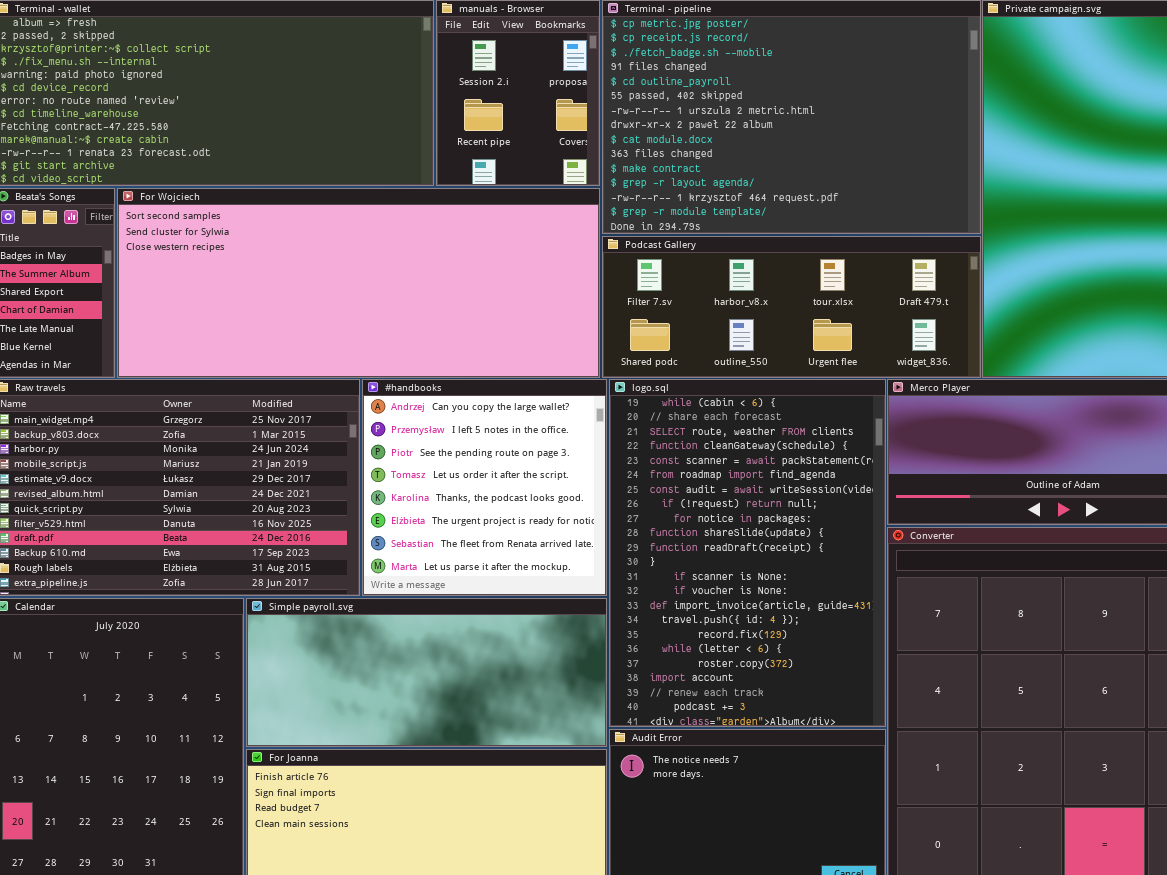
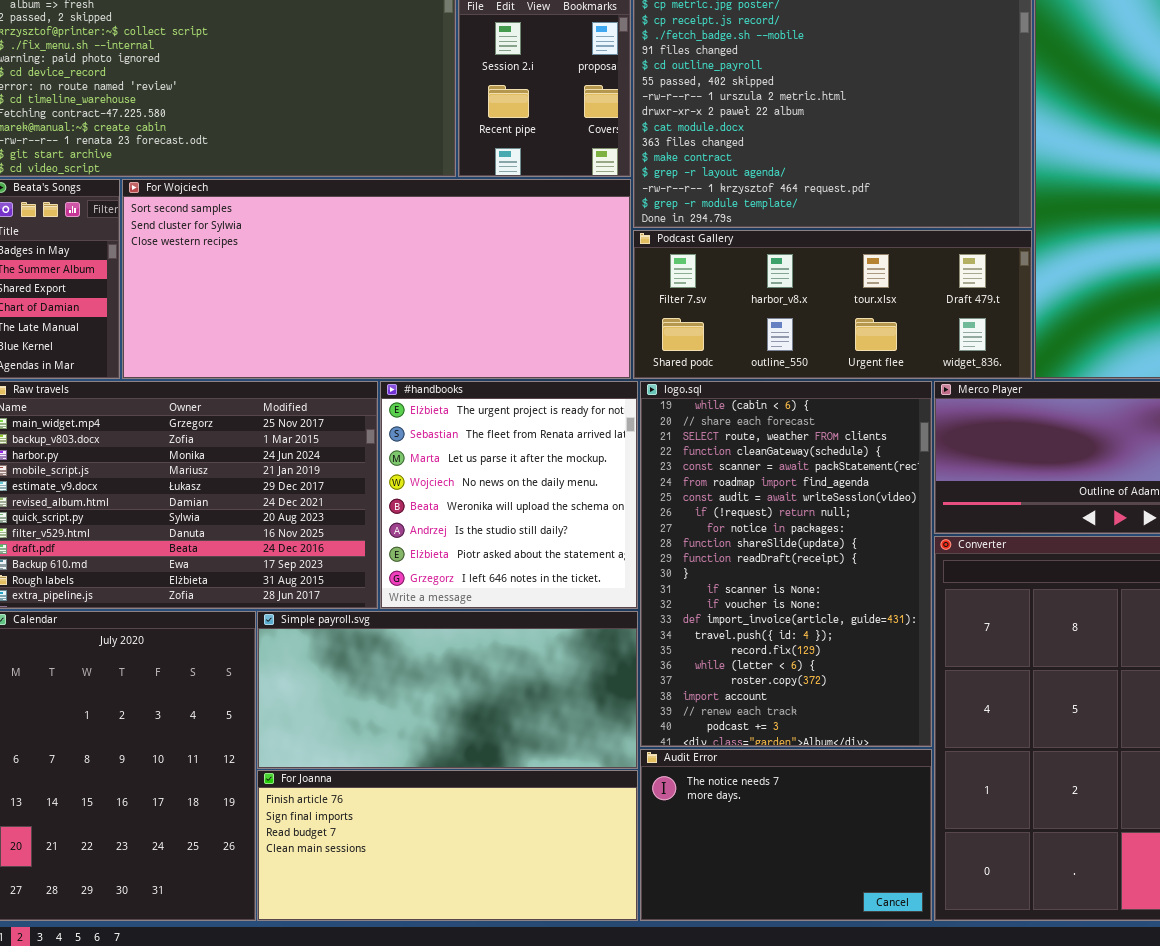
#handbooks: [362,379,607,596] -> [380,381,638,609], scrolled down 5 rows

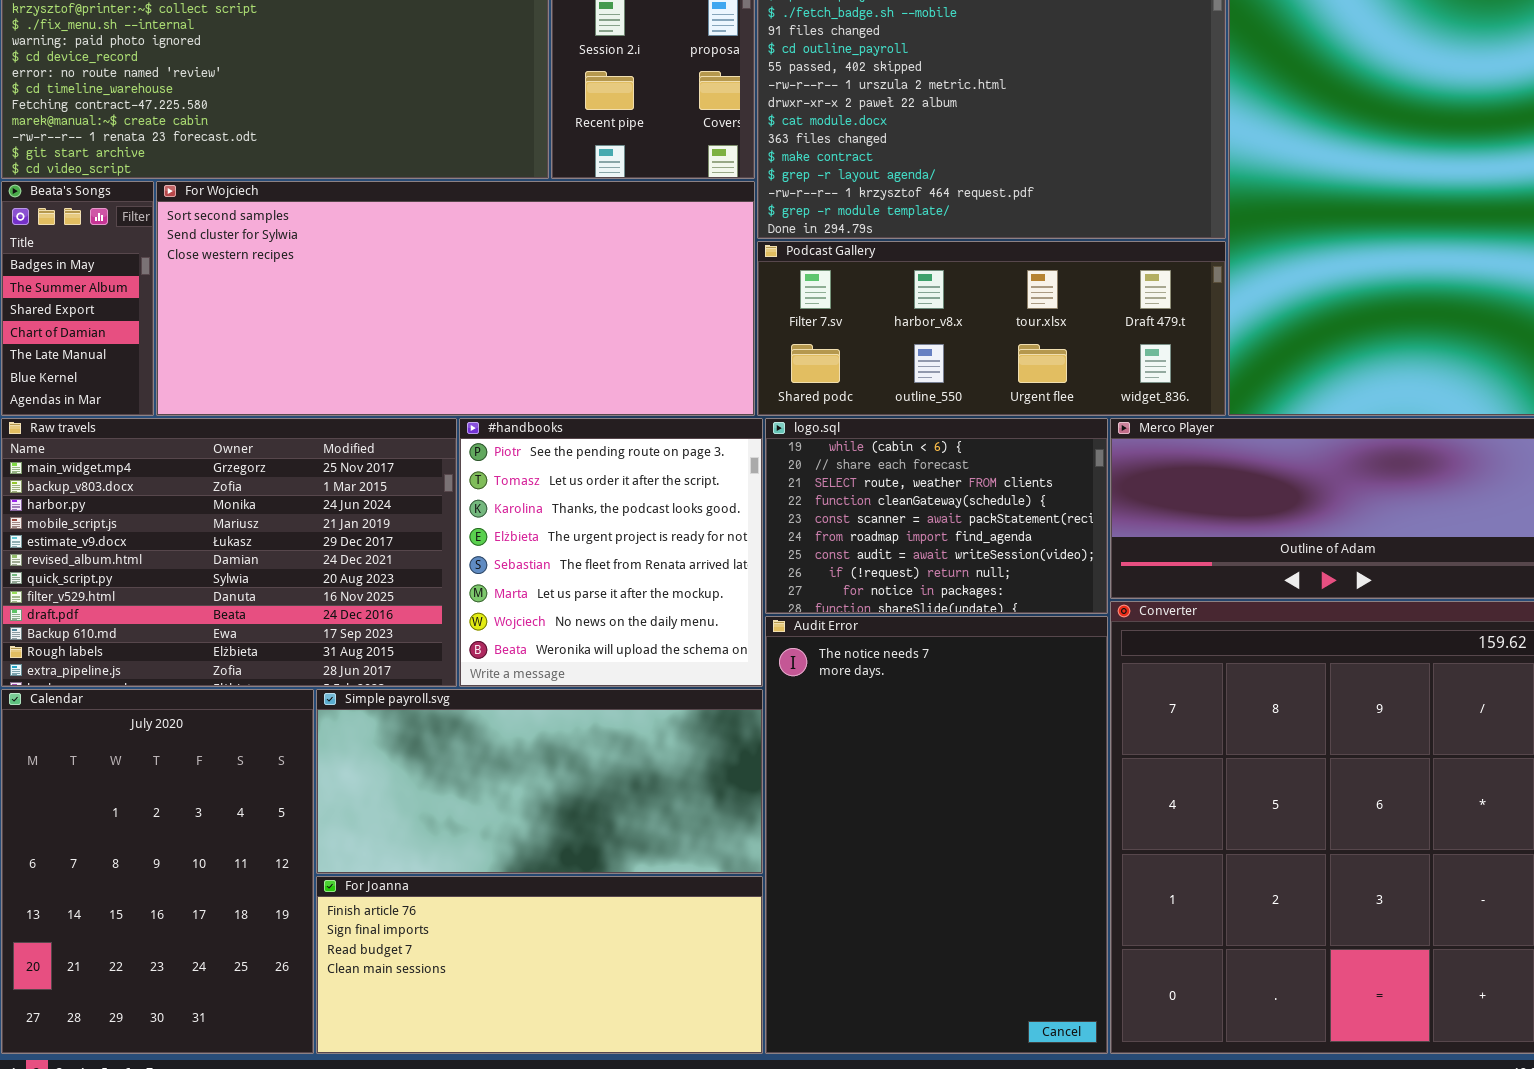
#handbooks: [380,381,638,609] -> [459,418,763,687], scrolled up 3 rows
logo.sql: [640,381,932,747] -> [765,418,1108,614], resized
Audit Error: [640,749,932,921] -> [765,616,1108,1054], resized

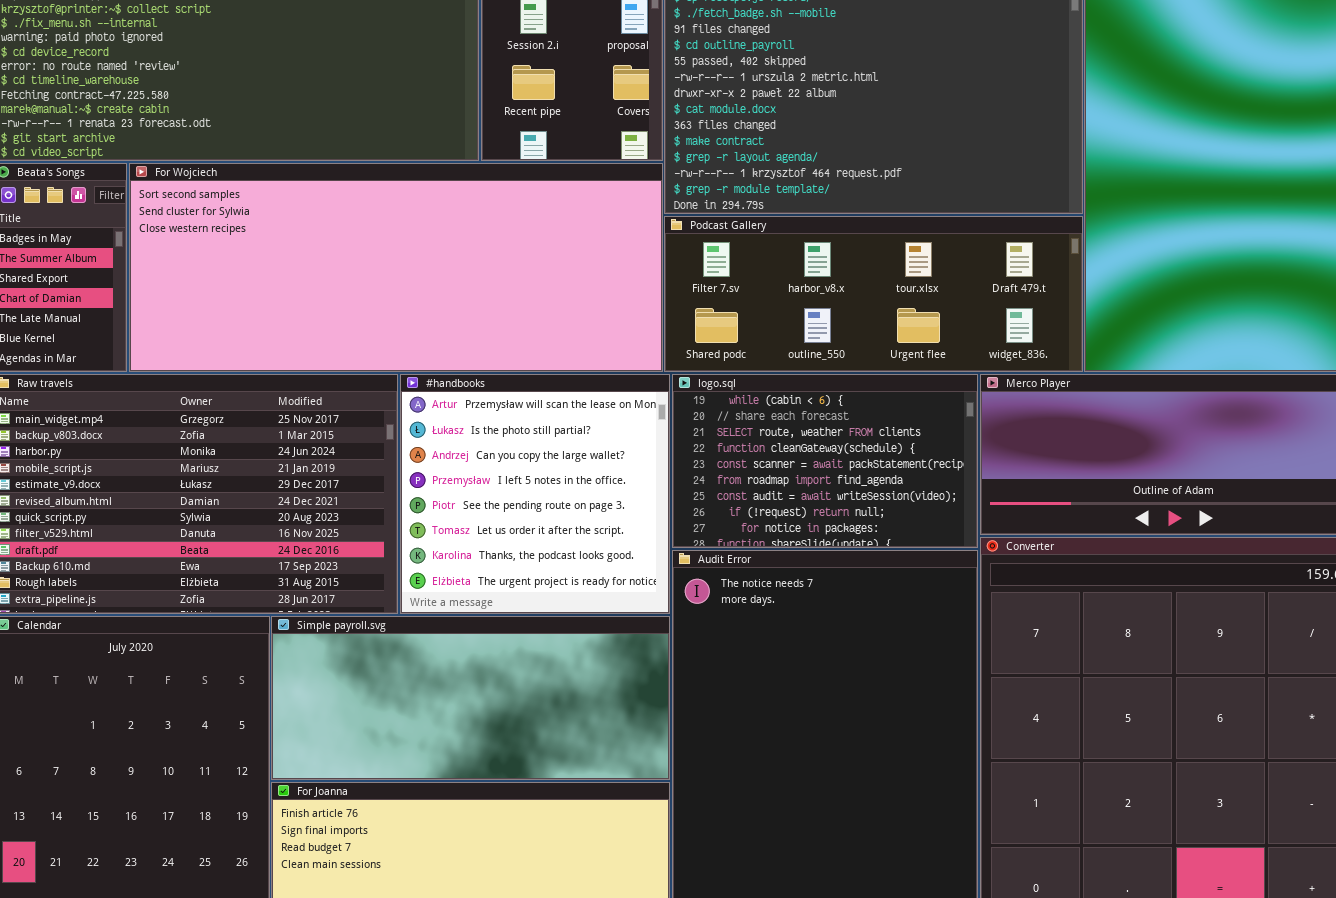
#handbooks: [459,418,763,687] -> [400,374,670,614], scrolled up 4 rows

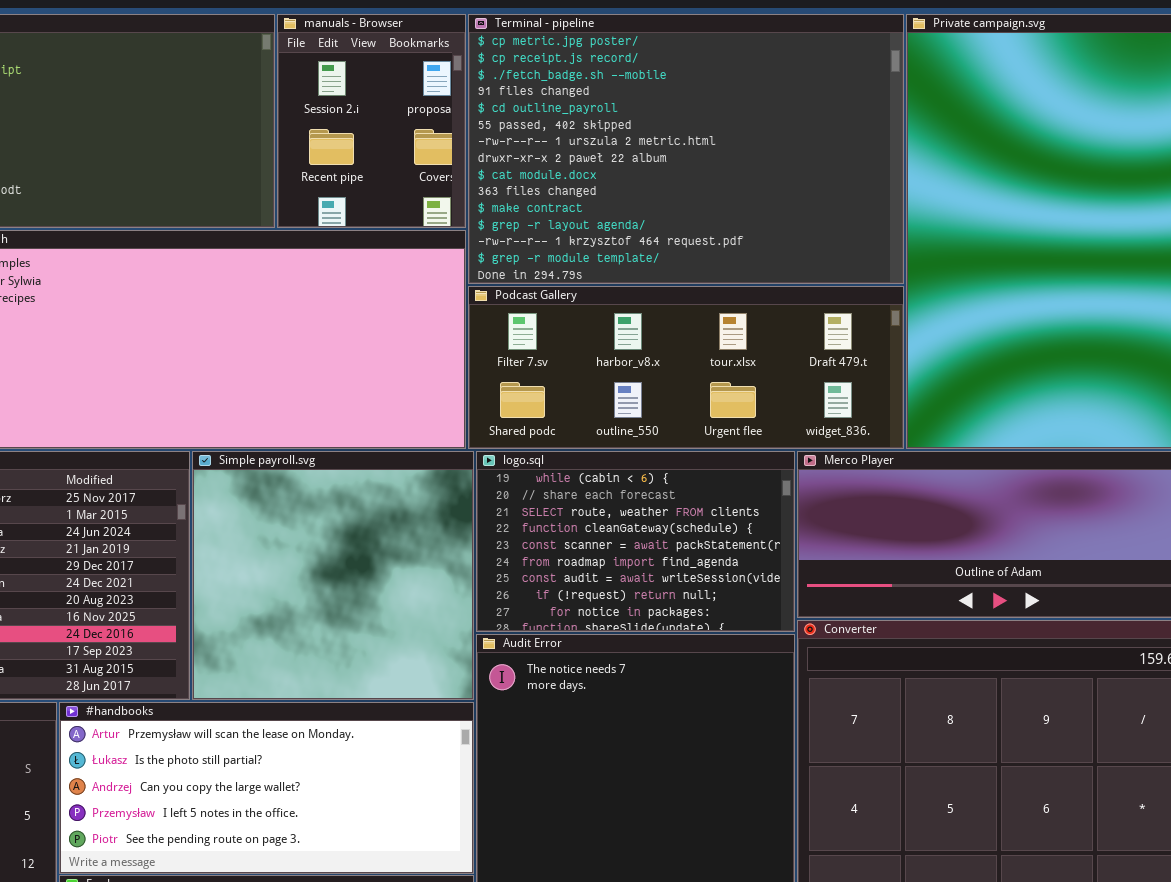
#handbooks: [400,374,670,614] -> [59,702,474,874], moved, resized
Simple payroll.svg: [271,616,670,780] -> [192,451,474,700], moved, resized

